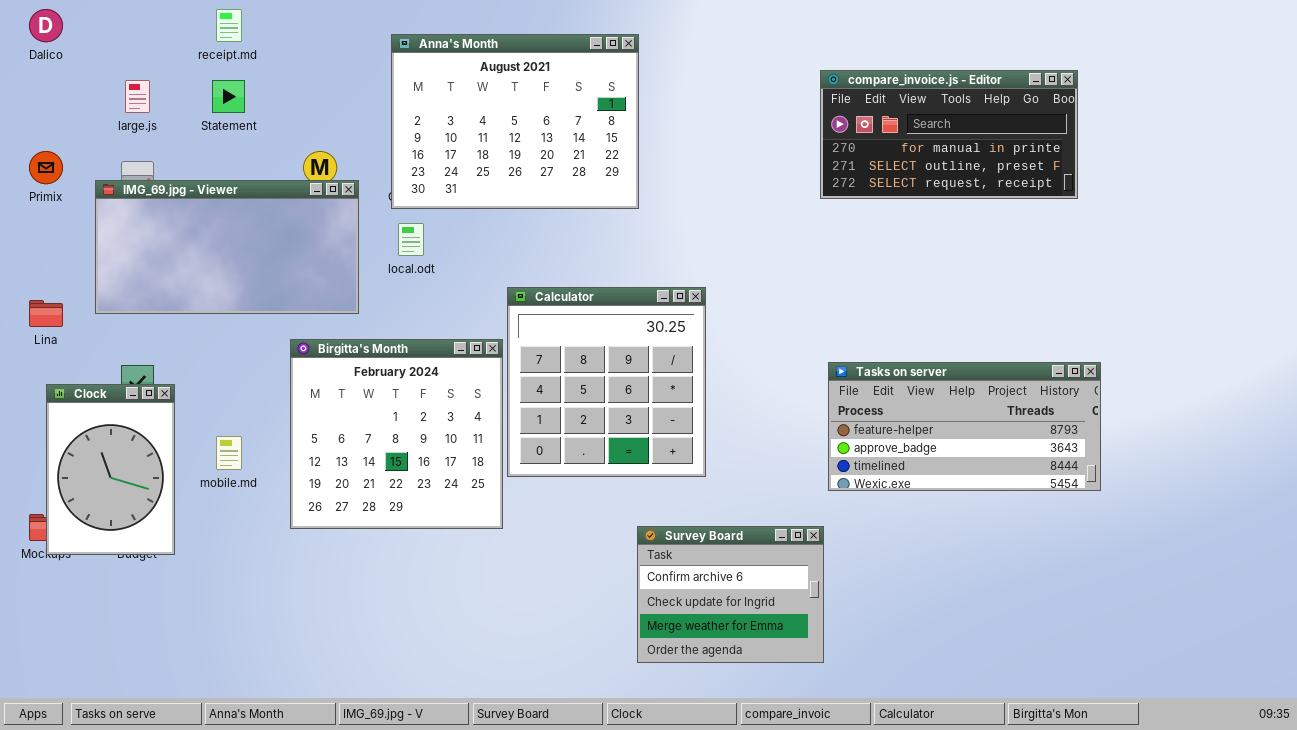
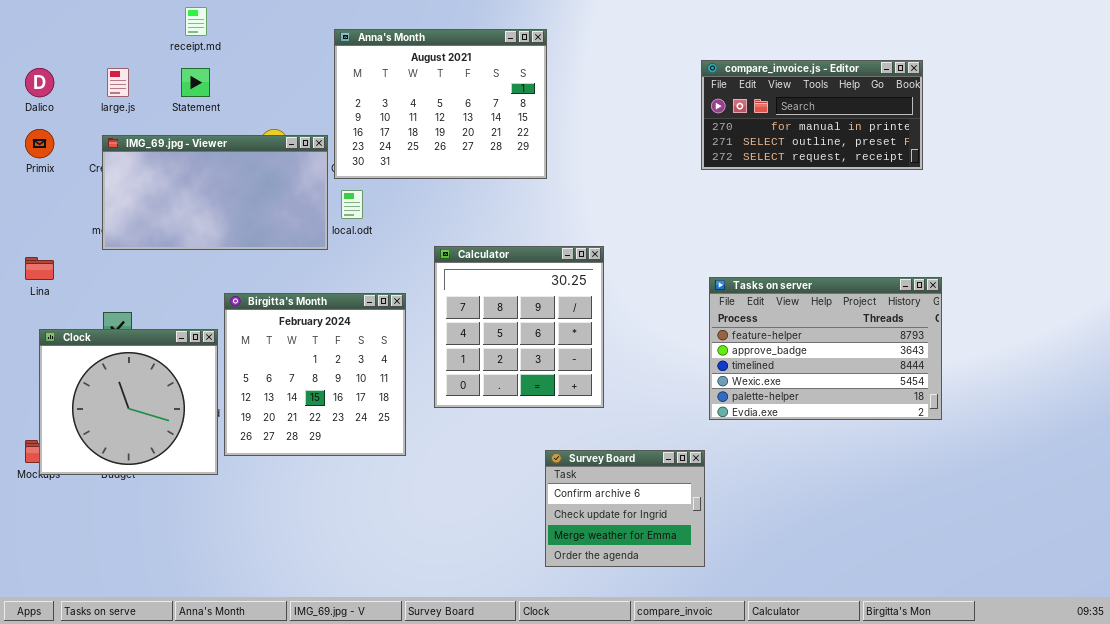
Dalico: [29,9,63,42] -> [25,68,54,97], moved
IMG_69.jpg - Viewer: [95,180,359,314] -> [102,135,328,250], moved
Birgitta's Month: [290,339,503,529] -> [224,293,406,456], moved
Tasks on server: [828,362,1101,491] -> [709,277,942,420], resized
Clock: [46,384,175,555] -> [39,329,218,475], resized

